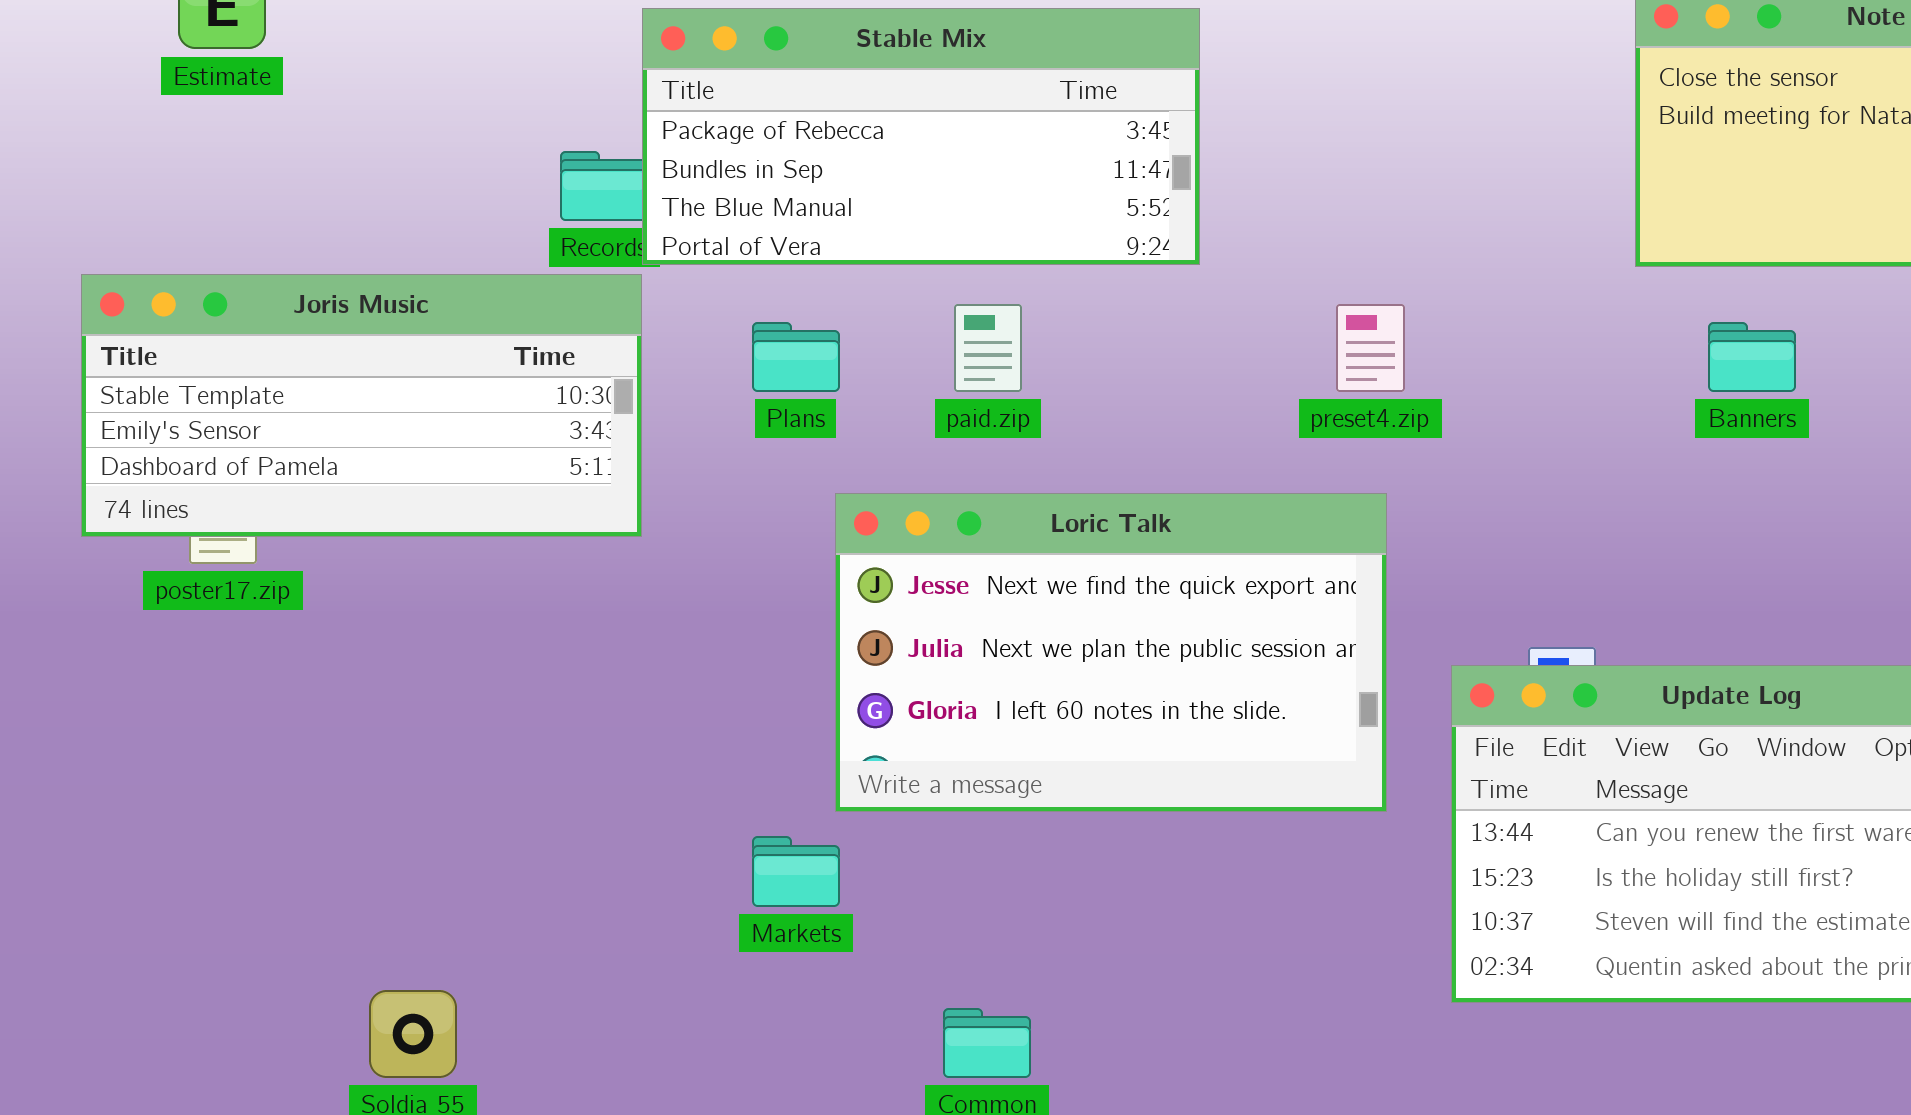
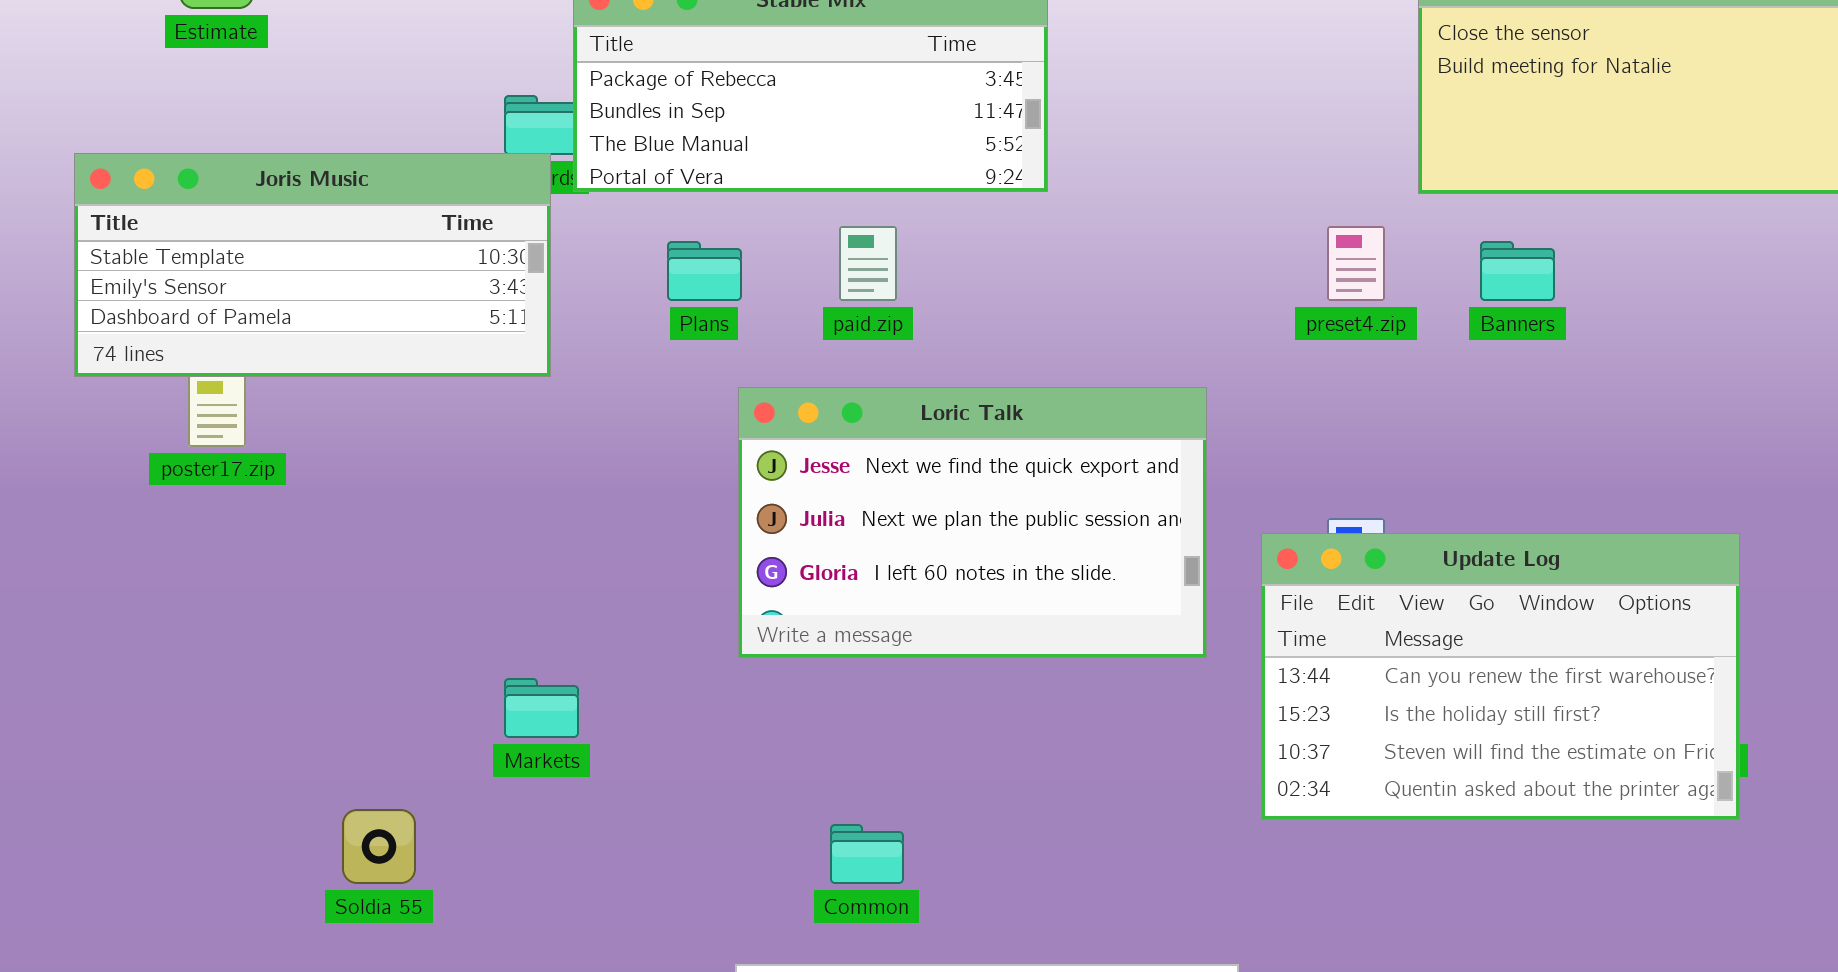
Joris Music: [81,274,642,537] -> [74,153,551,377], moved
preset4.zip: [1336,304,1405,392] -> [1327,226,1385,301], moved
Markets: [752,836,840,907] -> [504,678,579,738], moved

